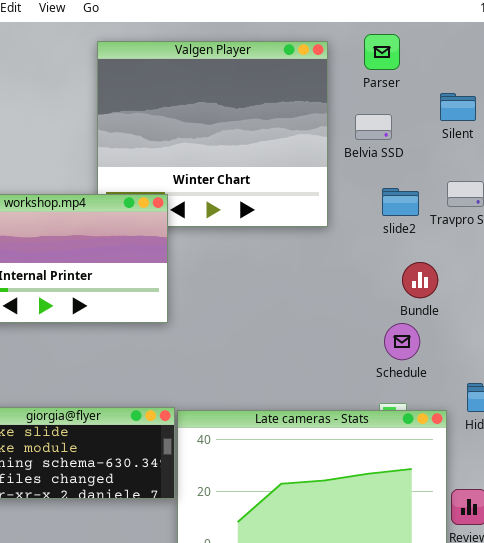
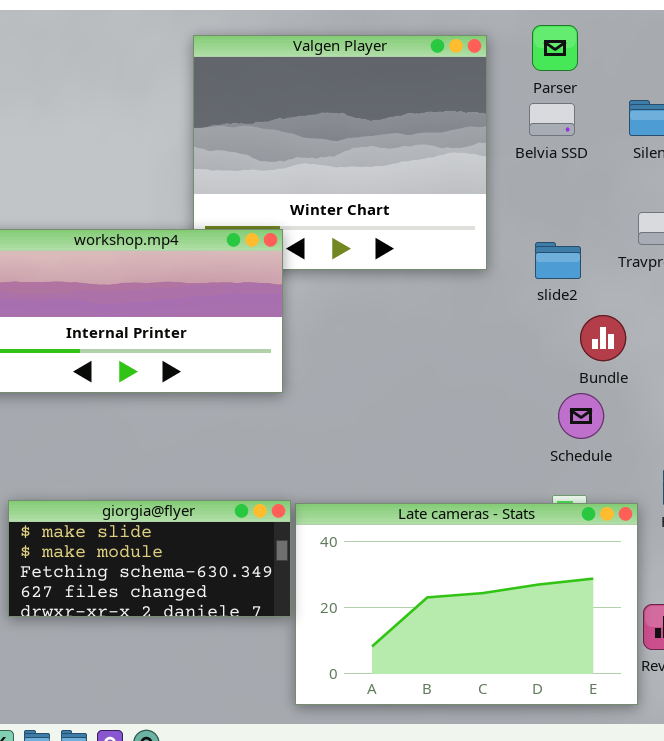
Belvia SSD: [355,114,392,140] -> [529,103,575,136], moved
slide2: [382,188,419,216] -> [535,242,581,279], moved

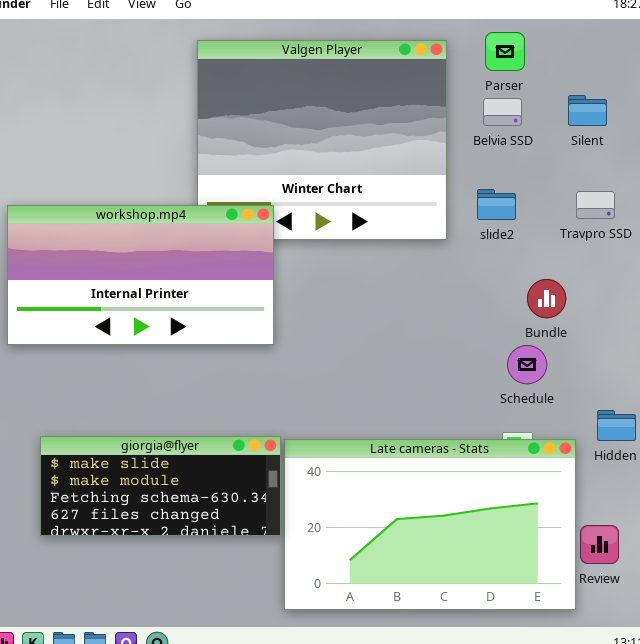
slide2: [535,242,581,279] -> [477,189,516,220], moved

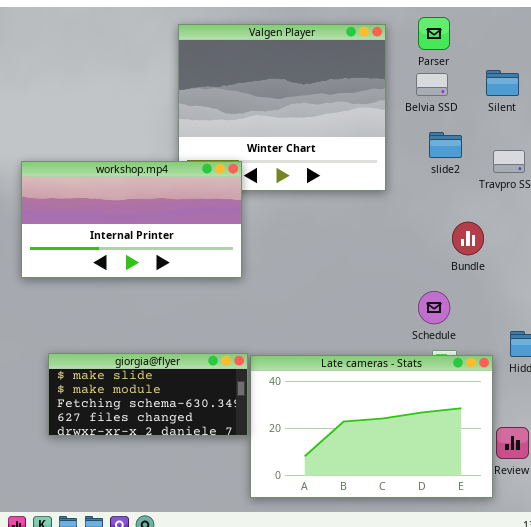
slide2: [477,189,516,220] -> [429,132,462,158], moved
Schedule: [507,345,547,384] -> [418,291,450,324], moved

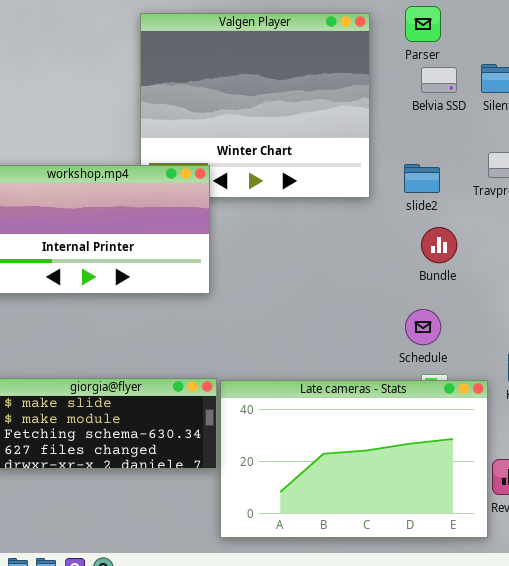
Belvia SSD: [416,73,448,96] -> [421,67,457,93], moved
slide2: [429,132,462,158] -> [404,164,440,193], moved
Bundle: [452,222,484,255] -> [421,227,457,263], moved

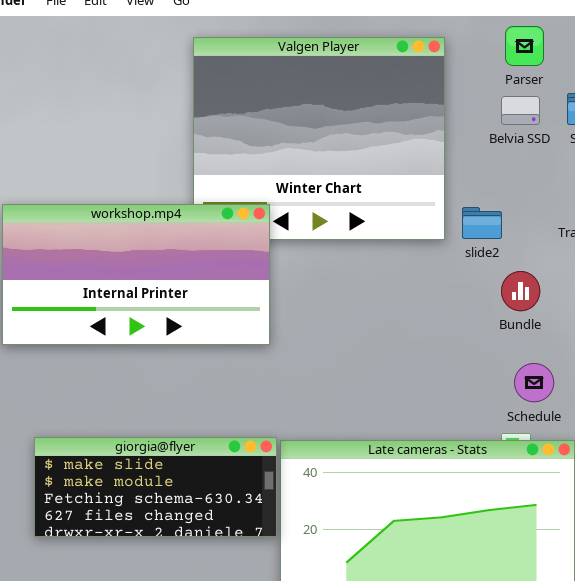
Parser: [405,6,441,42] -> [505,26,544,66], moved
slide2: [404,164,440,193] -> [462,207,502,239], moved
Schedule: [405,309,441,345] -> [514,363,554,402], moved

